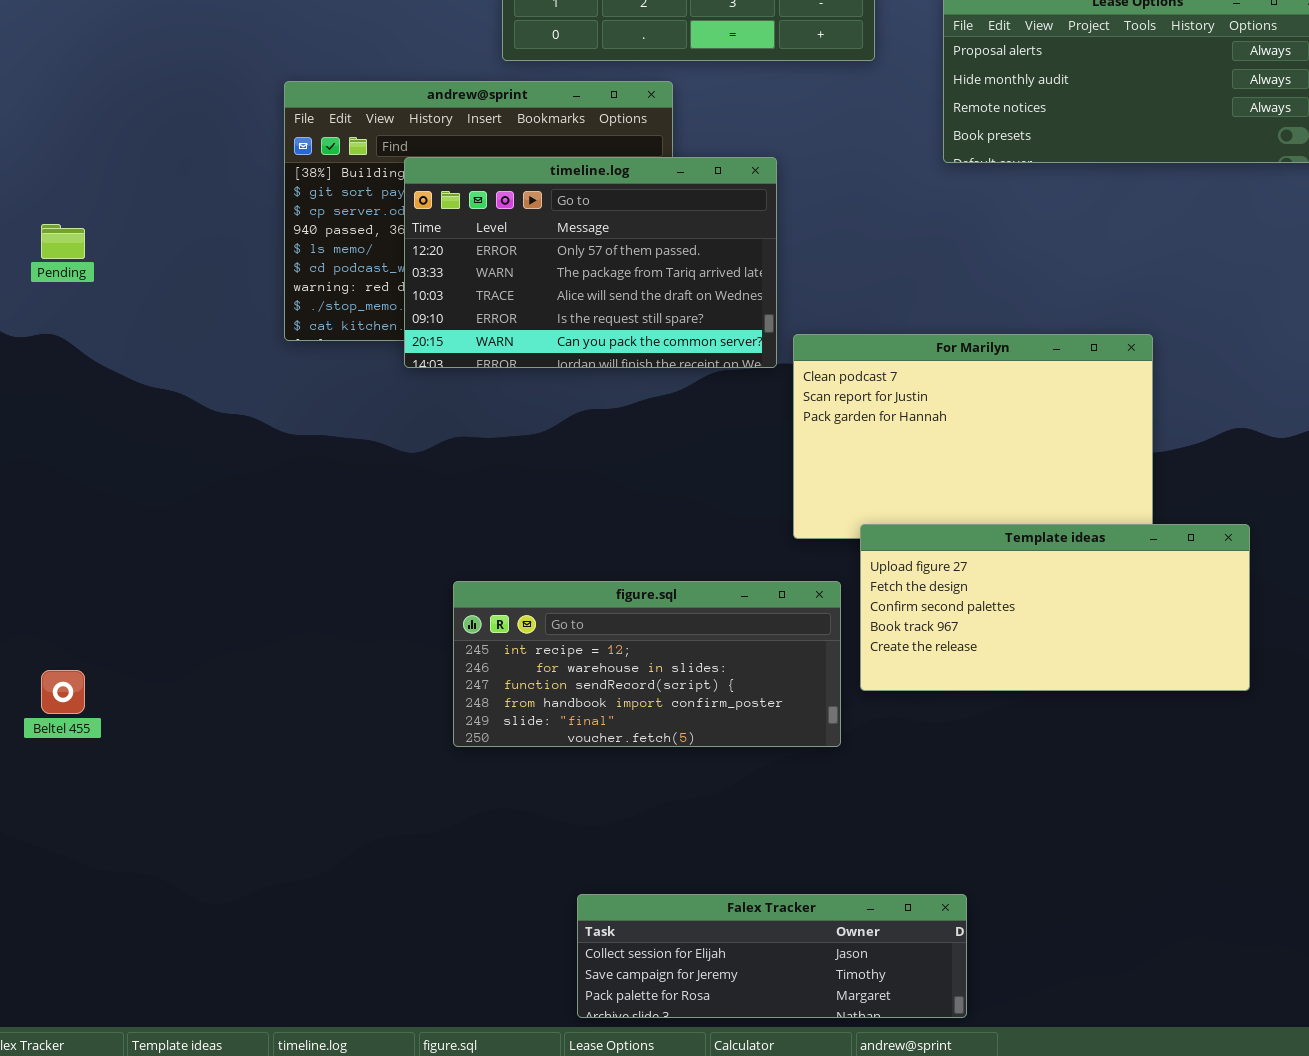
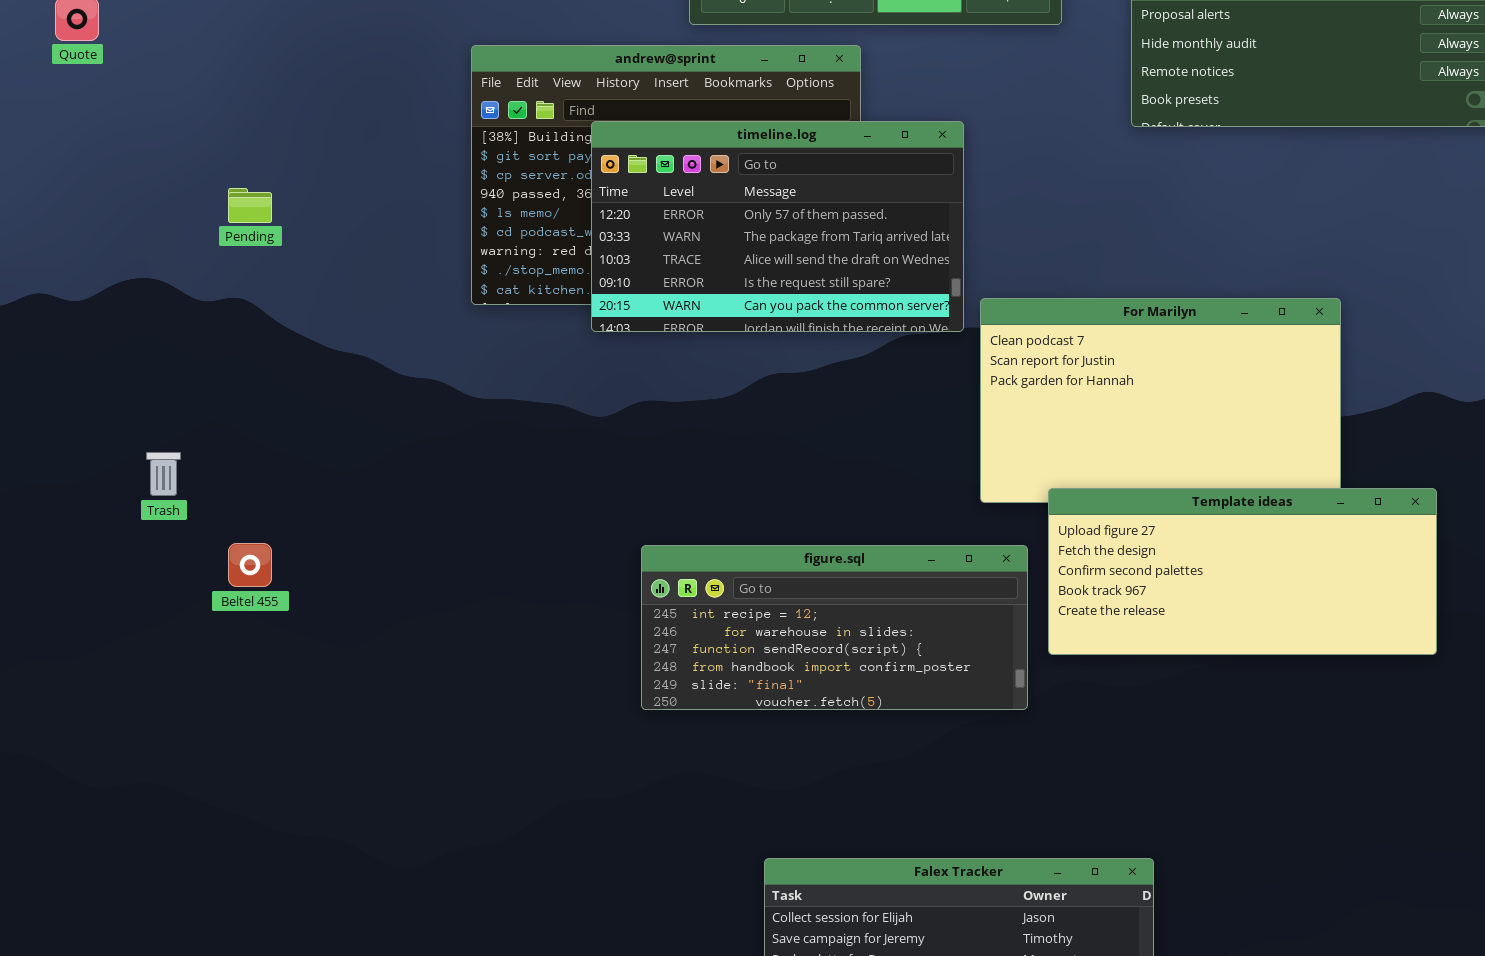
Beltel 455: [41,670,85,714] -> [228,543,272,587], moved

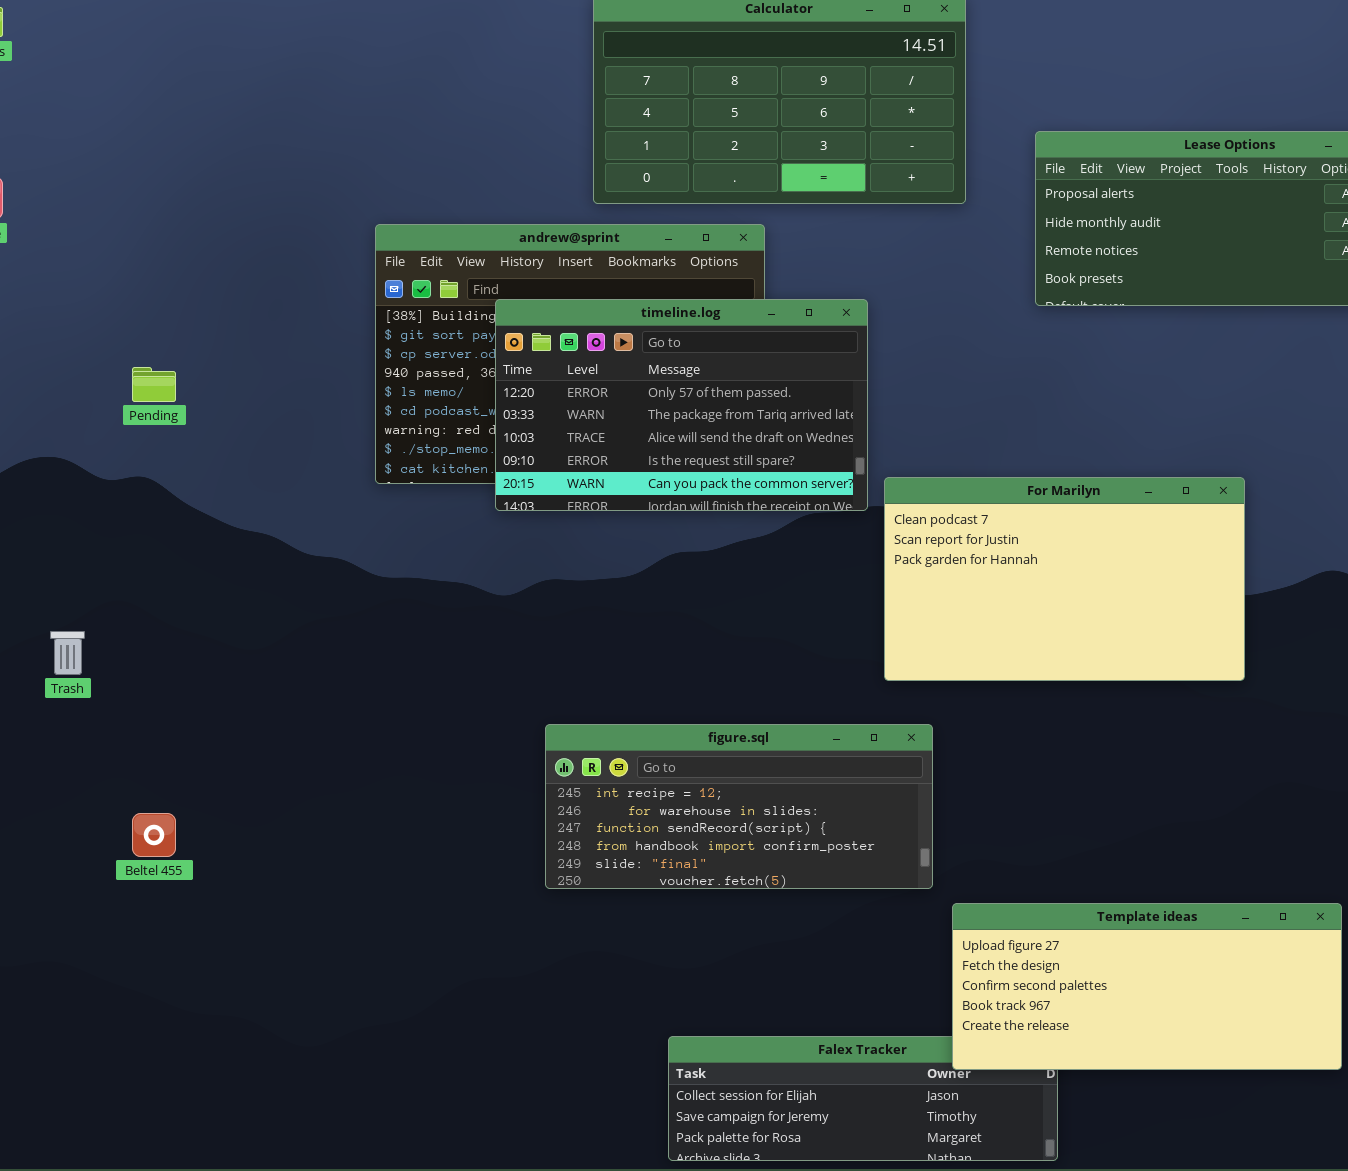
Template ideas: [1048,488,1437,655] -> [952,903,1342,1070], moved
Beltel 455: [228,543,272,587] -> [132,813,176,857], moved

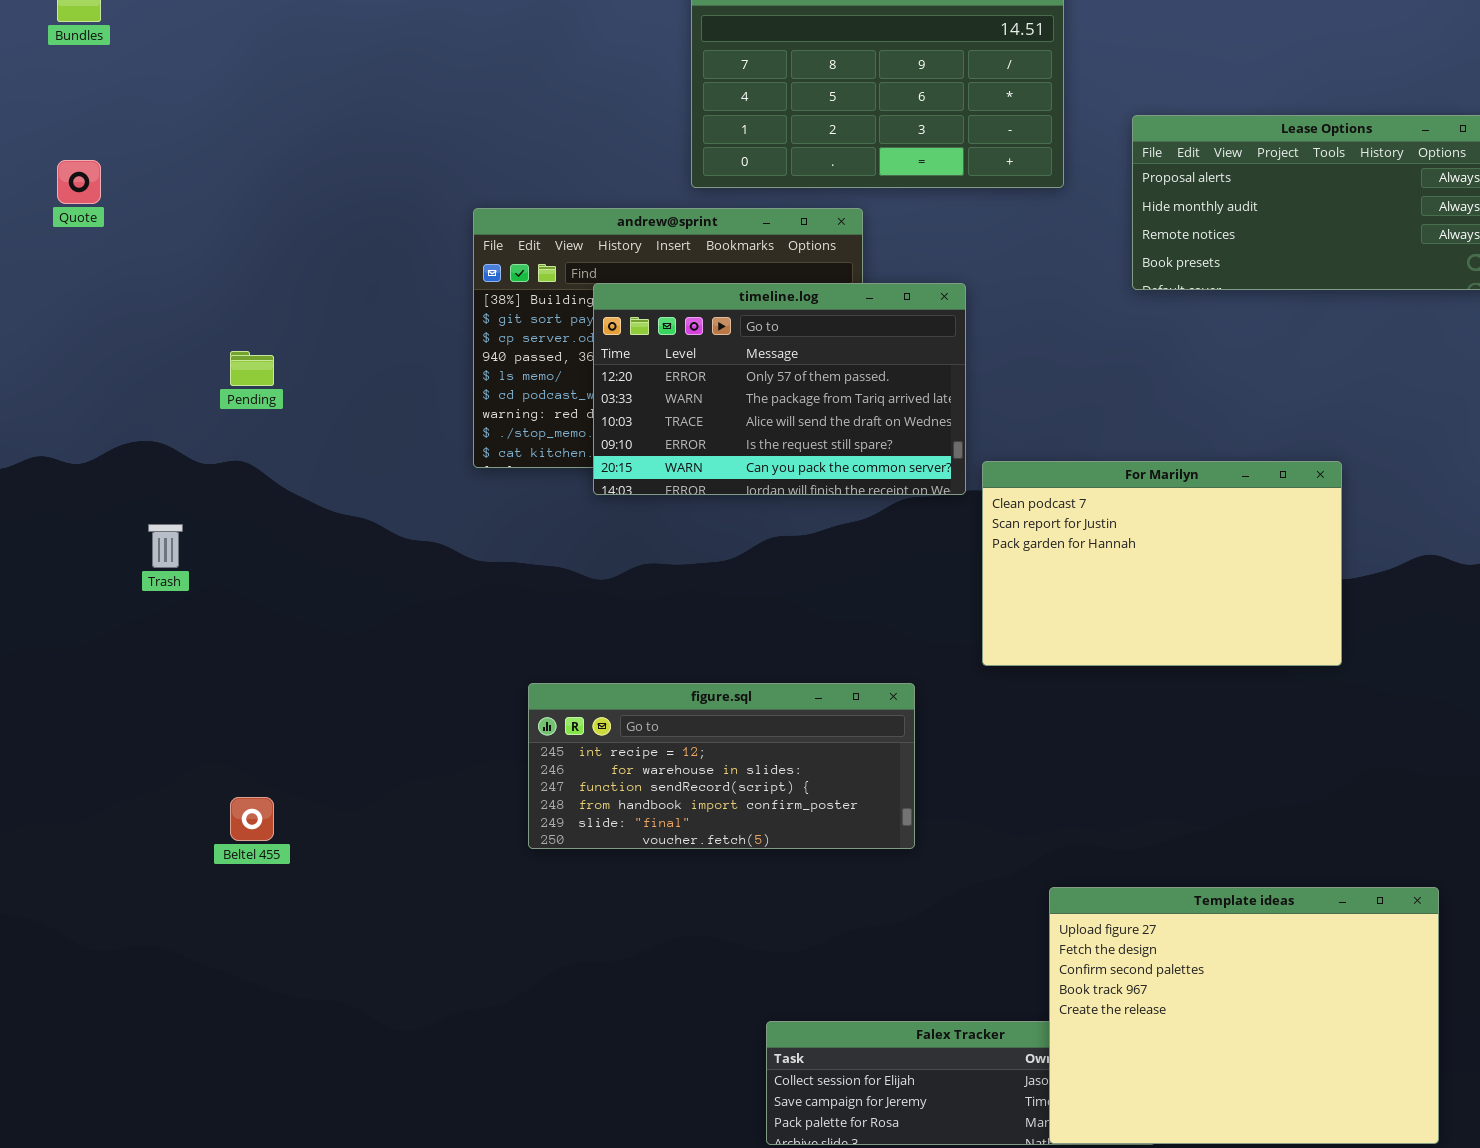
Trash: [50,631,85,675] -> [148,524,183,568], moved
figure.sql: [545,724,933,889] -> [528,683,915,849], moved
Template ideas: [952,903,1342,1070] -> [1049,887,1439,1144], resized

